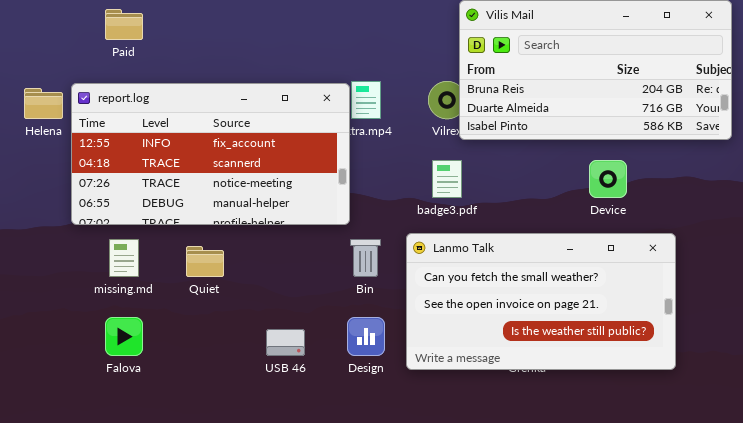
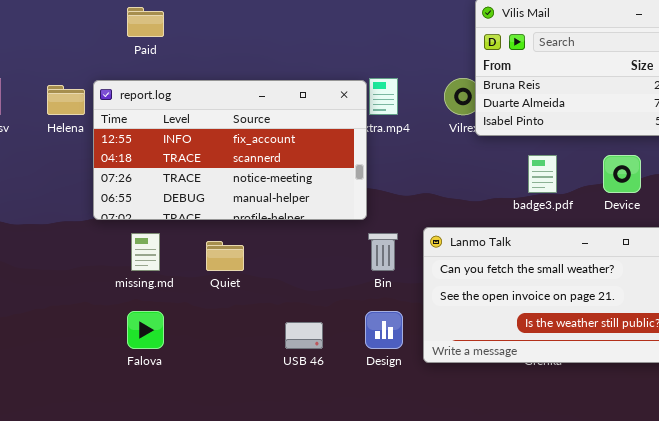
badge3.pdf: [432,160,462,198] -> [528,155,557,193], moved

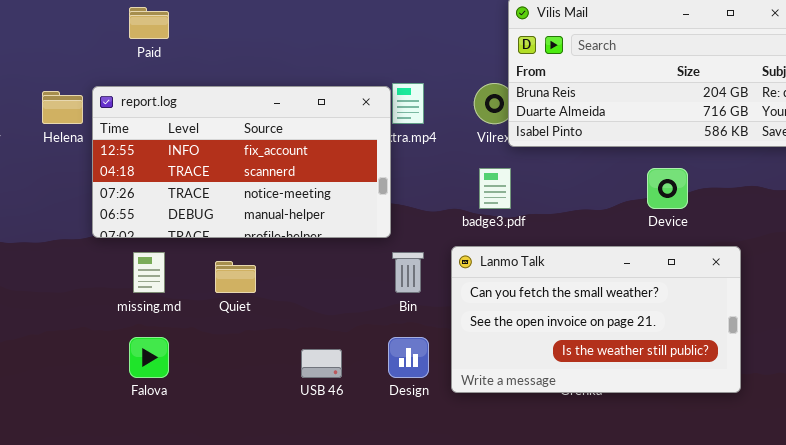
badge3.pdf: [528,155,557,193] -> [479,168,511,209], moved

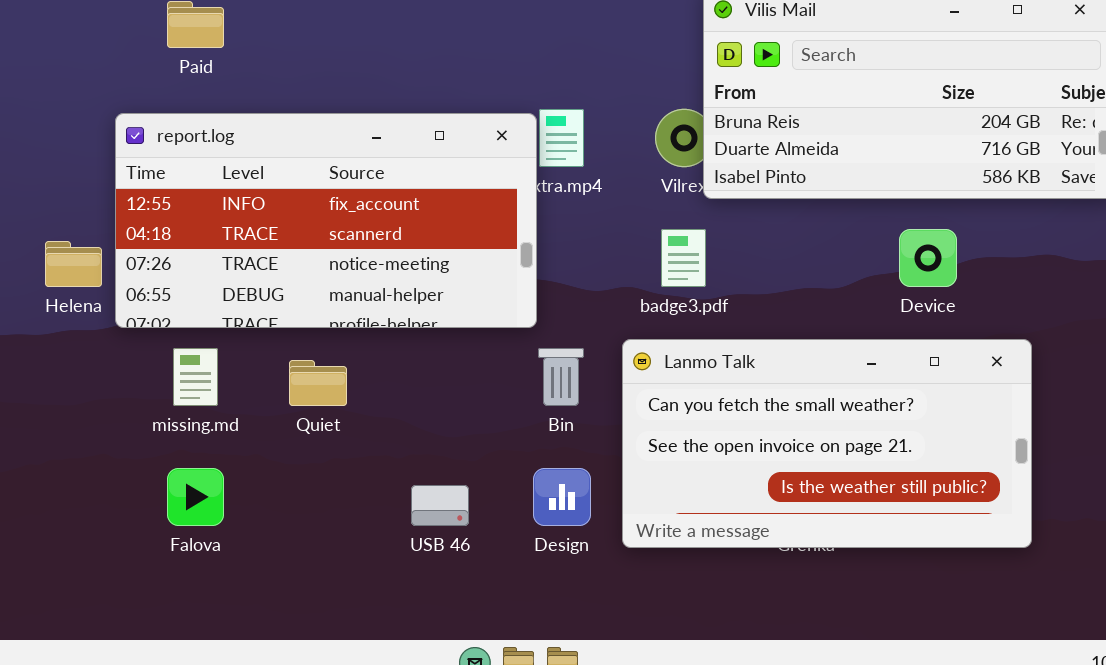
Helena: [42,91,83,124] -> [45,241,102,287], moved

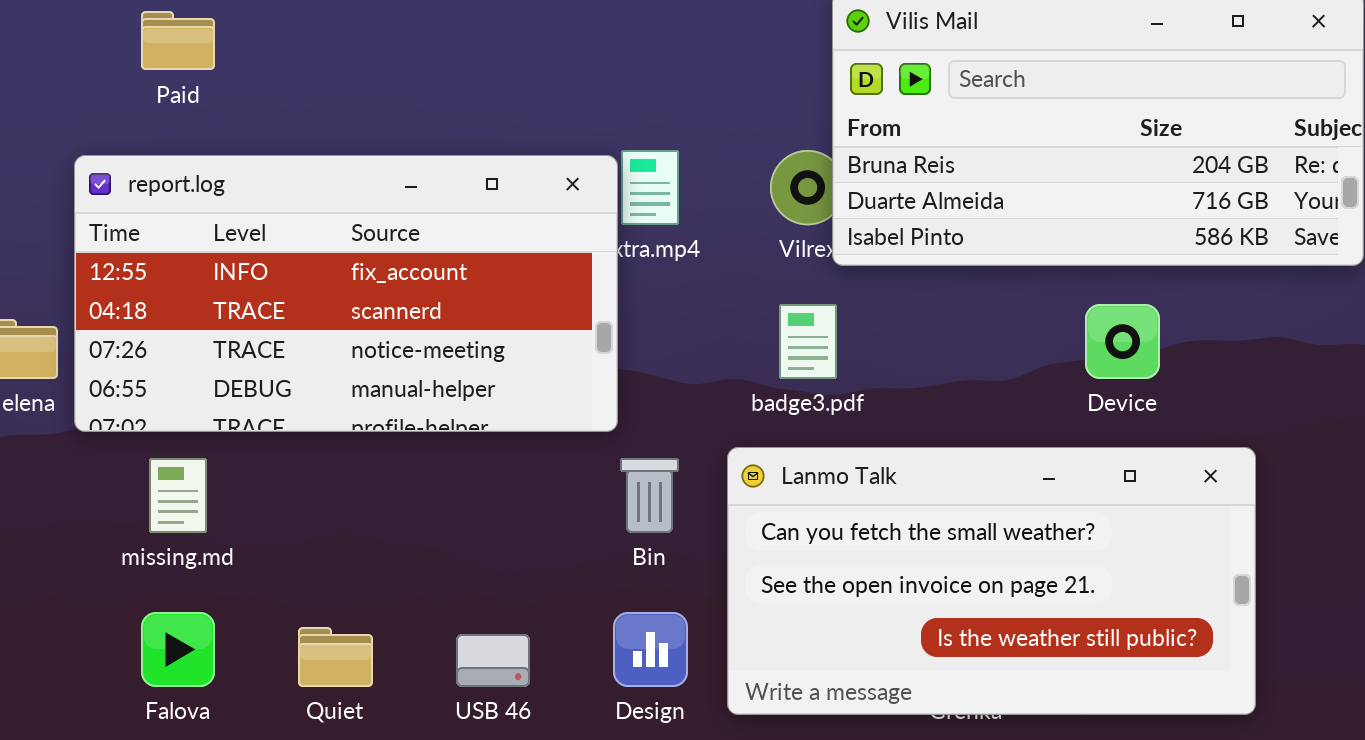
Quiet: [289,360,347,406] -> [298,627,373,687], moved

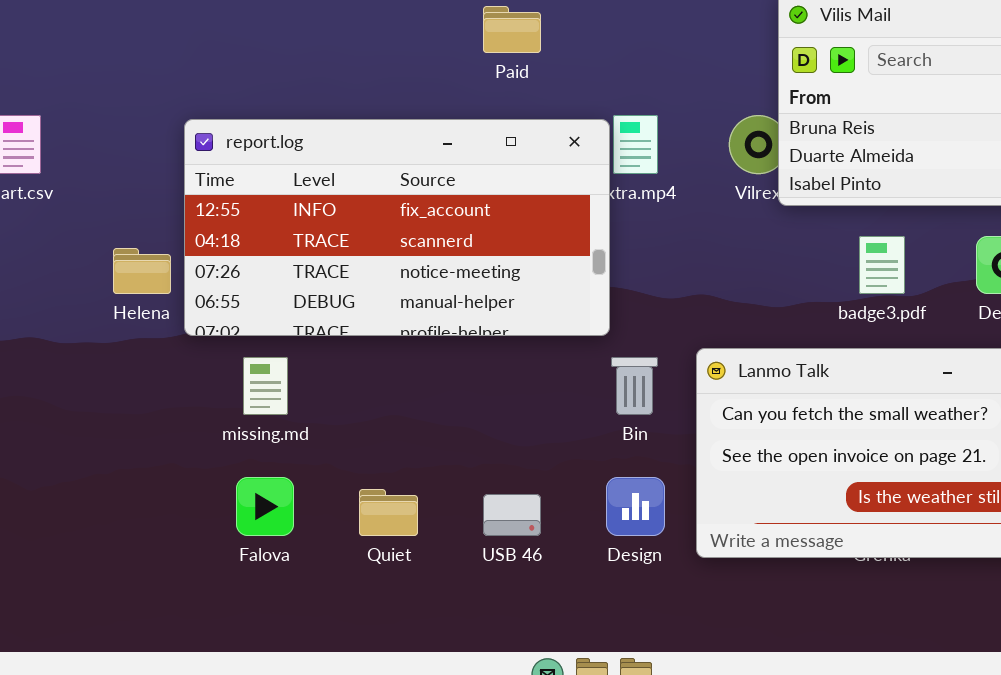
Paid: [141,11,215,70] -> [483,6,541,53], moved
badge3.pdf: [779,304,837,379] -> [859,236,905,294], moved

